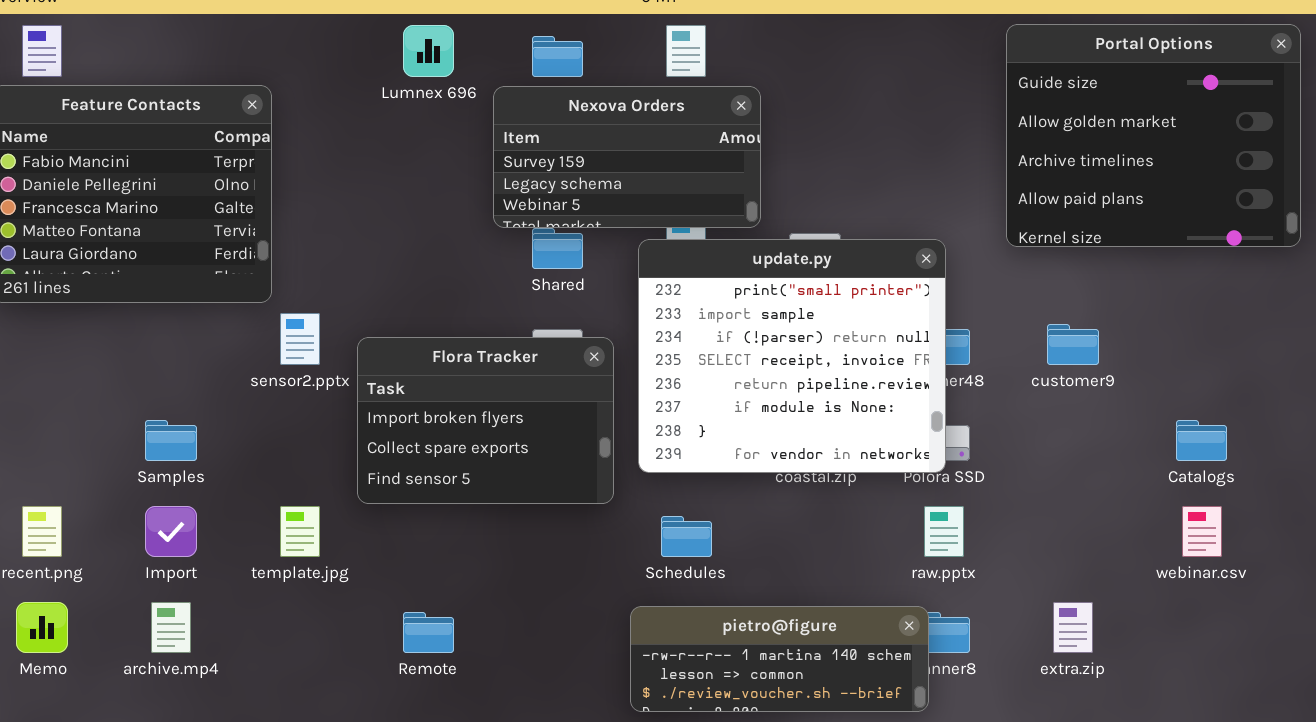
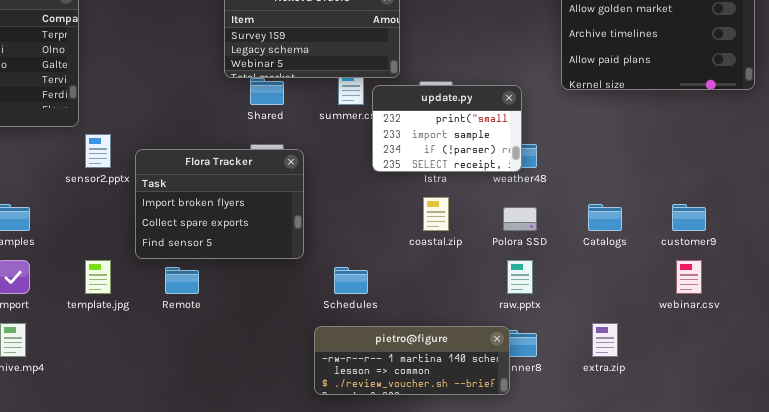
update.py: [638,239,946,473] -> [372,85,522,172], resized
customer9: [1047,324,1099,365] -> [672,204,706,231], moved
Catalogs: [1176,420,1227,461] -> [588,204,622,231], moved
Remote: [403,612,454,653] -> [165,267,199,294], moved

